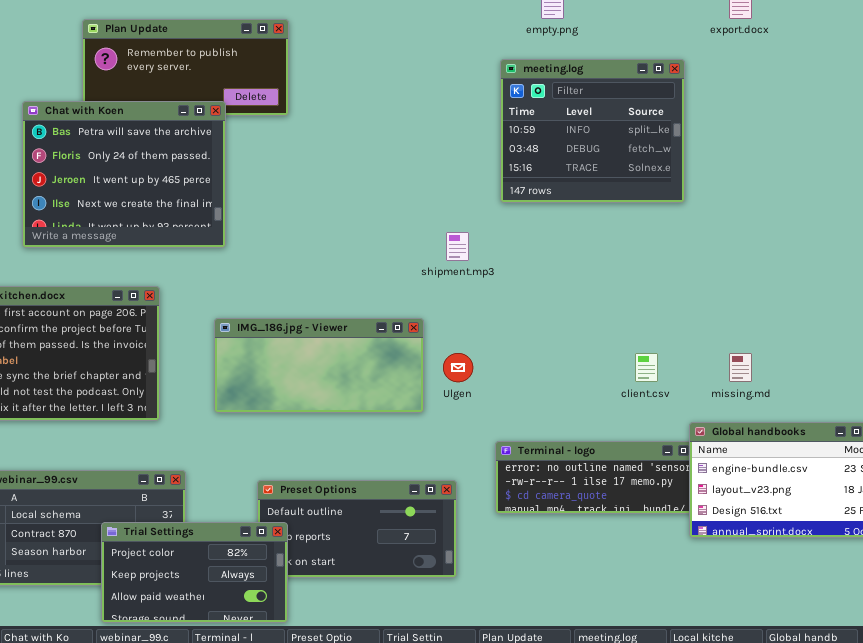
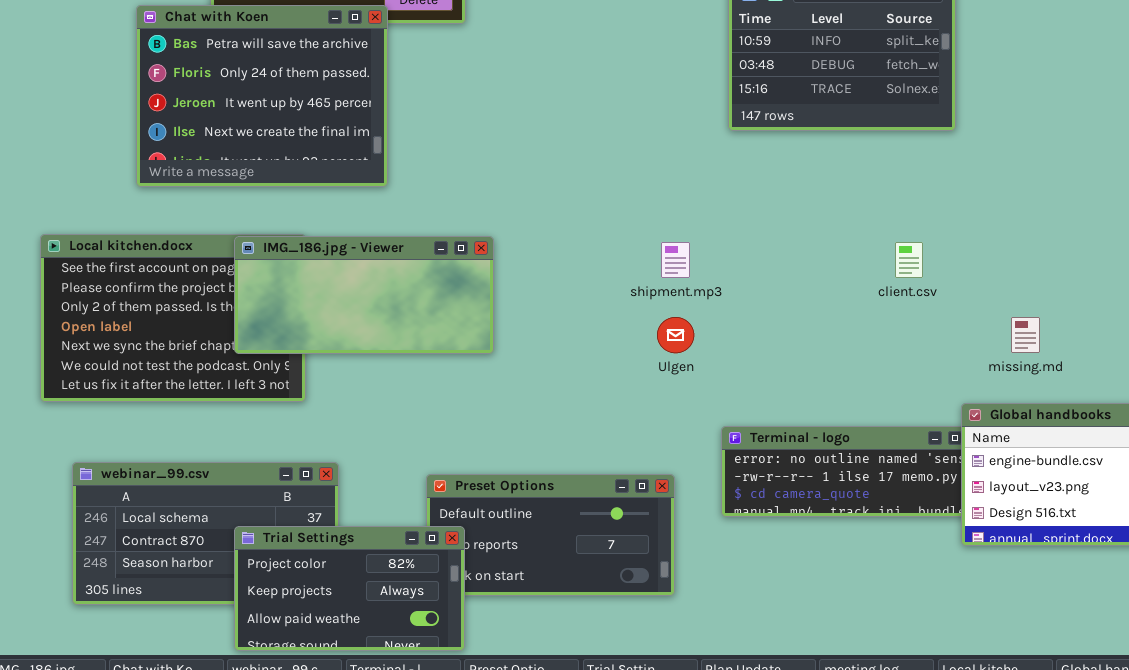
shipment.mp3: [446,232,469,261] -> [661,242,690,278], moved
IMG_186.jpg - Viewer: [214,318,424,413] -> [234,236,494,354], moved
client.csv: [635,353,658,382] -> [895,242,923,278], moved

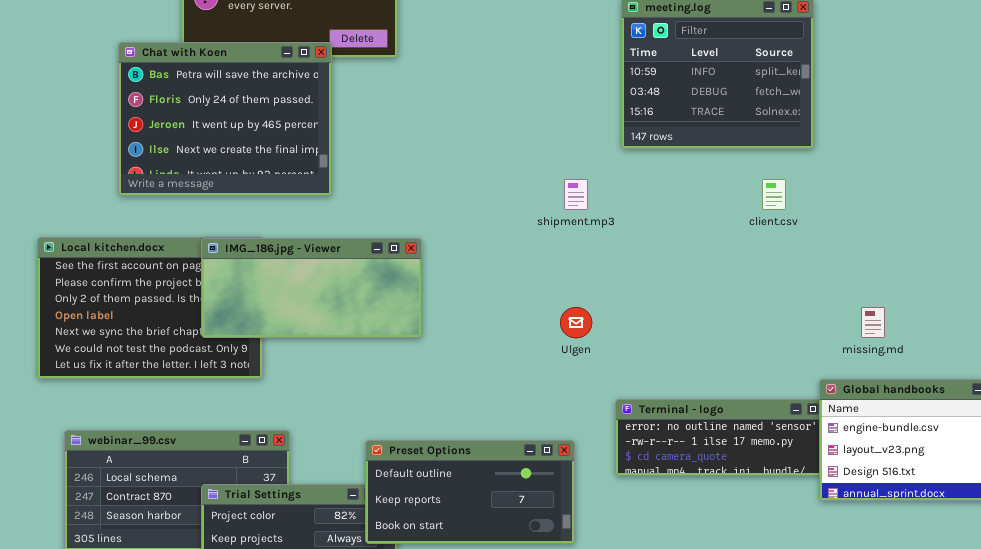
shipment.mp3: [661,242,690,278] -> [564,179,588,210], moved
client.csv: [895,242,923,278] -> [762,179,786,210], moved
Preset Options: [426,474,675,596] -> [365,440,575,544], raised

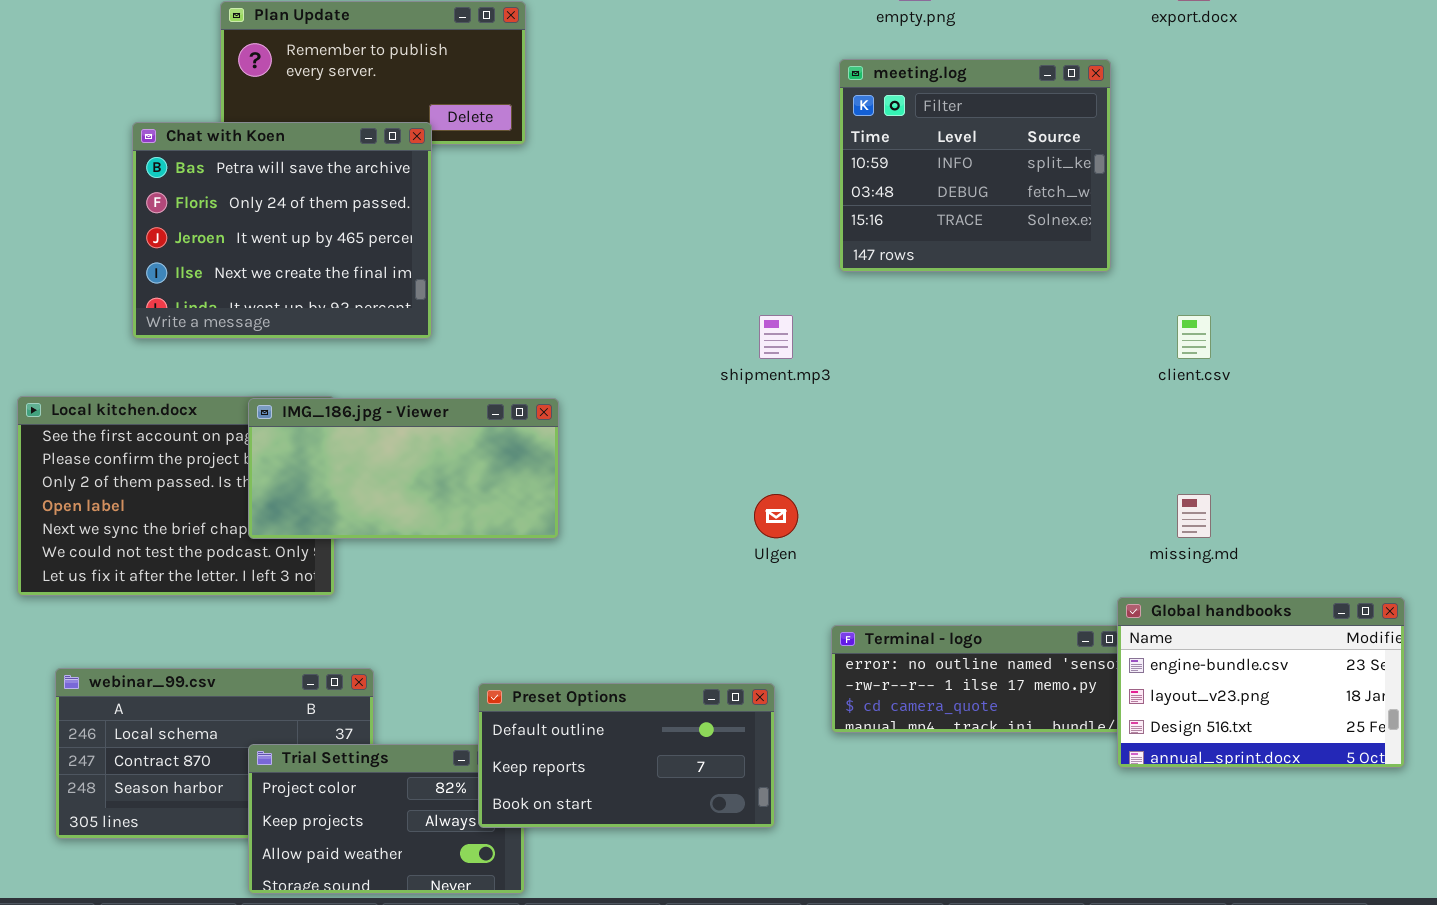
client.csv: [762,179,786,210] -> [1177,315,1211,359], moved

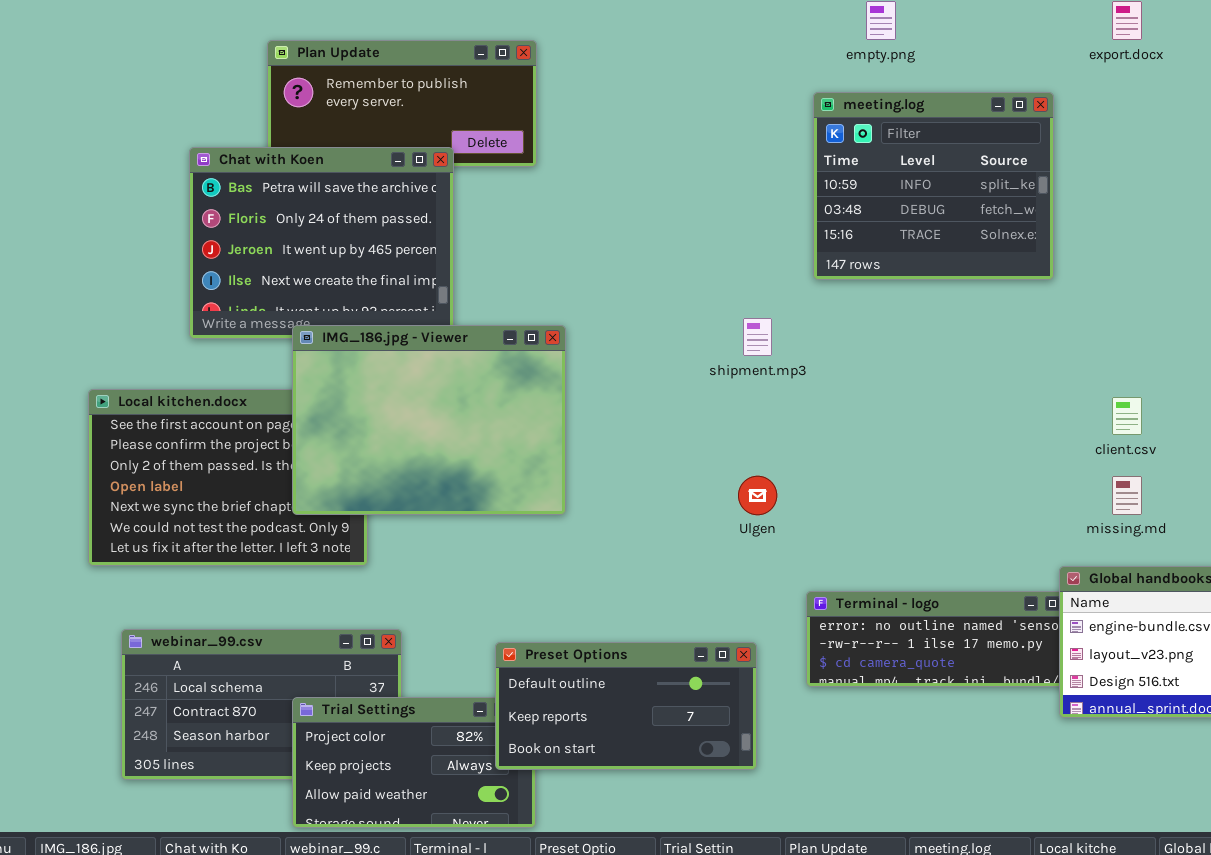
client.csv: [1177,315,1211,359] -> [1112,397,1142,435], moved
IMG_186.jpg - Viewer: [248,398,559,539] -> [292,325,566,515], resized

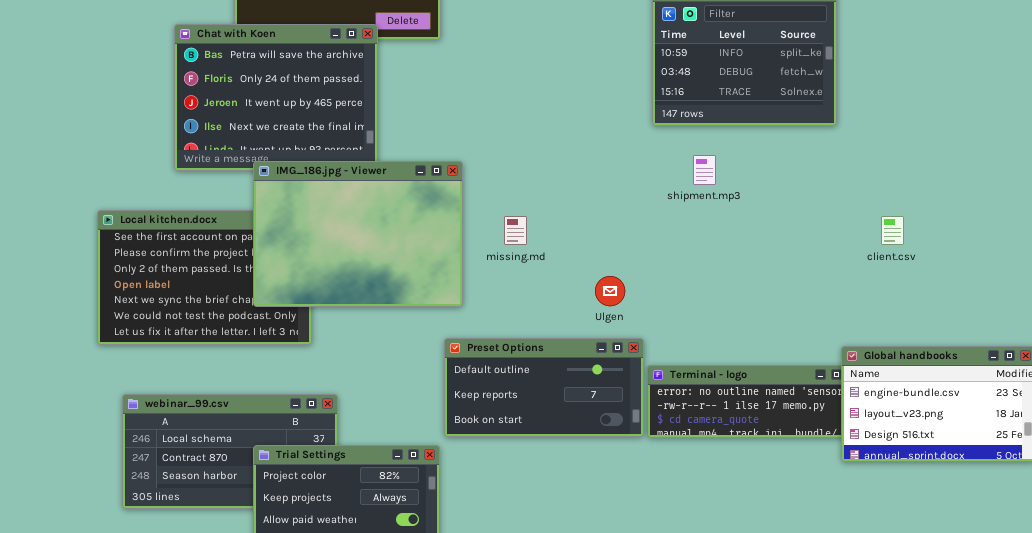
shipment.mp3: [743,318,772,356] -> [693,155,716,185], moved
missing.md: [1112,476,1142,515] -> [504,216,527,245], moved
Preset Options: [495,642,757,770] -> [444,338,644,437], moved

